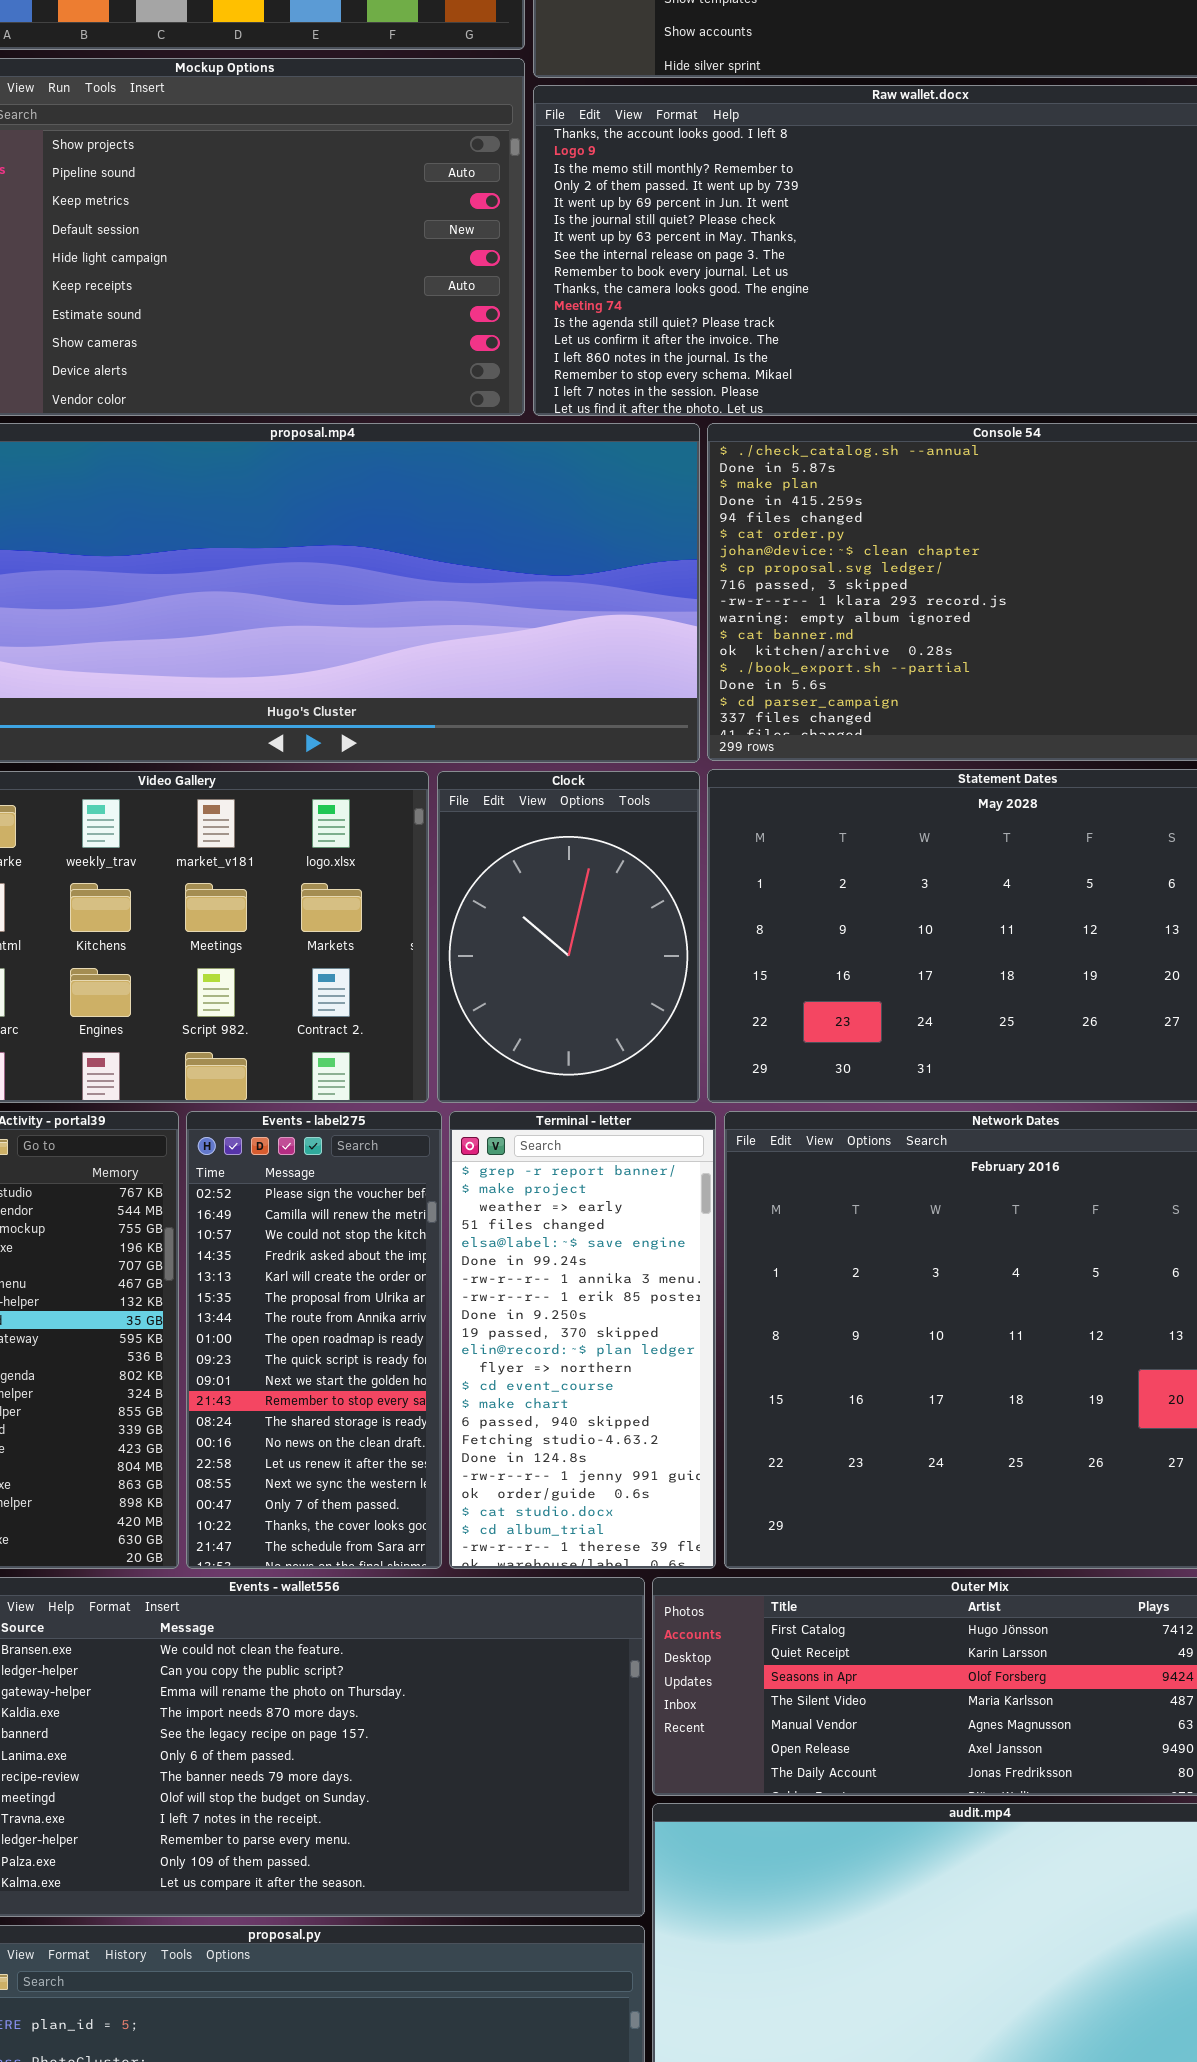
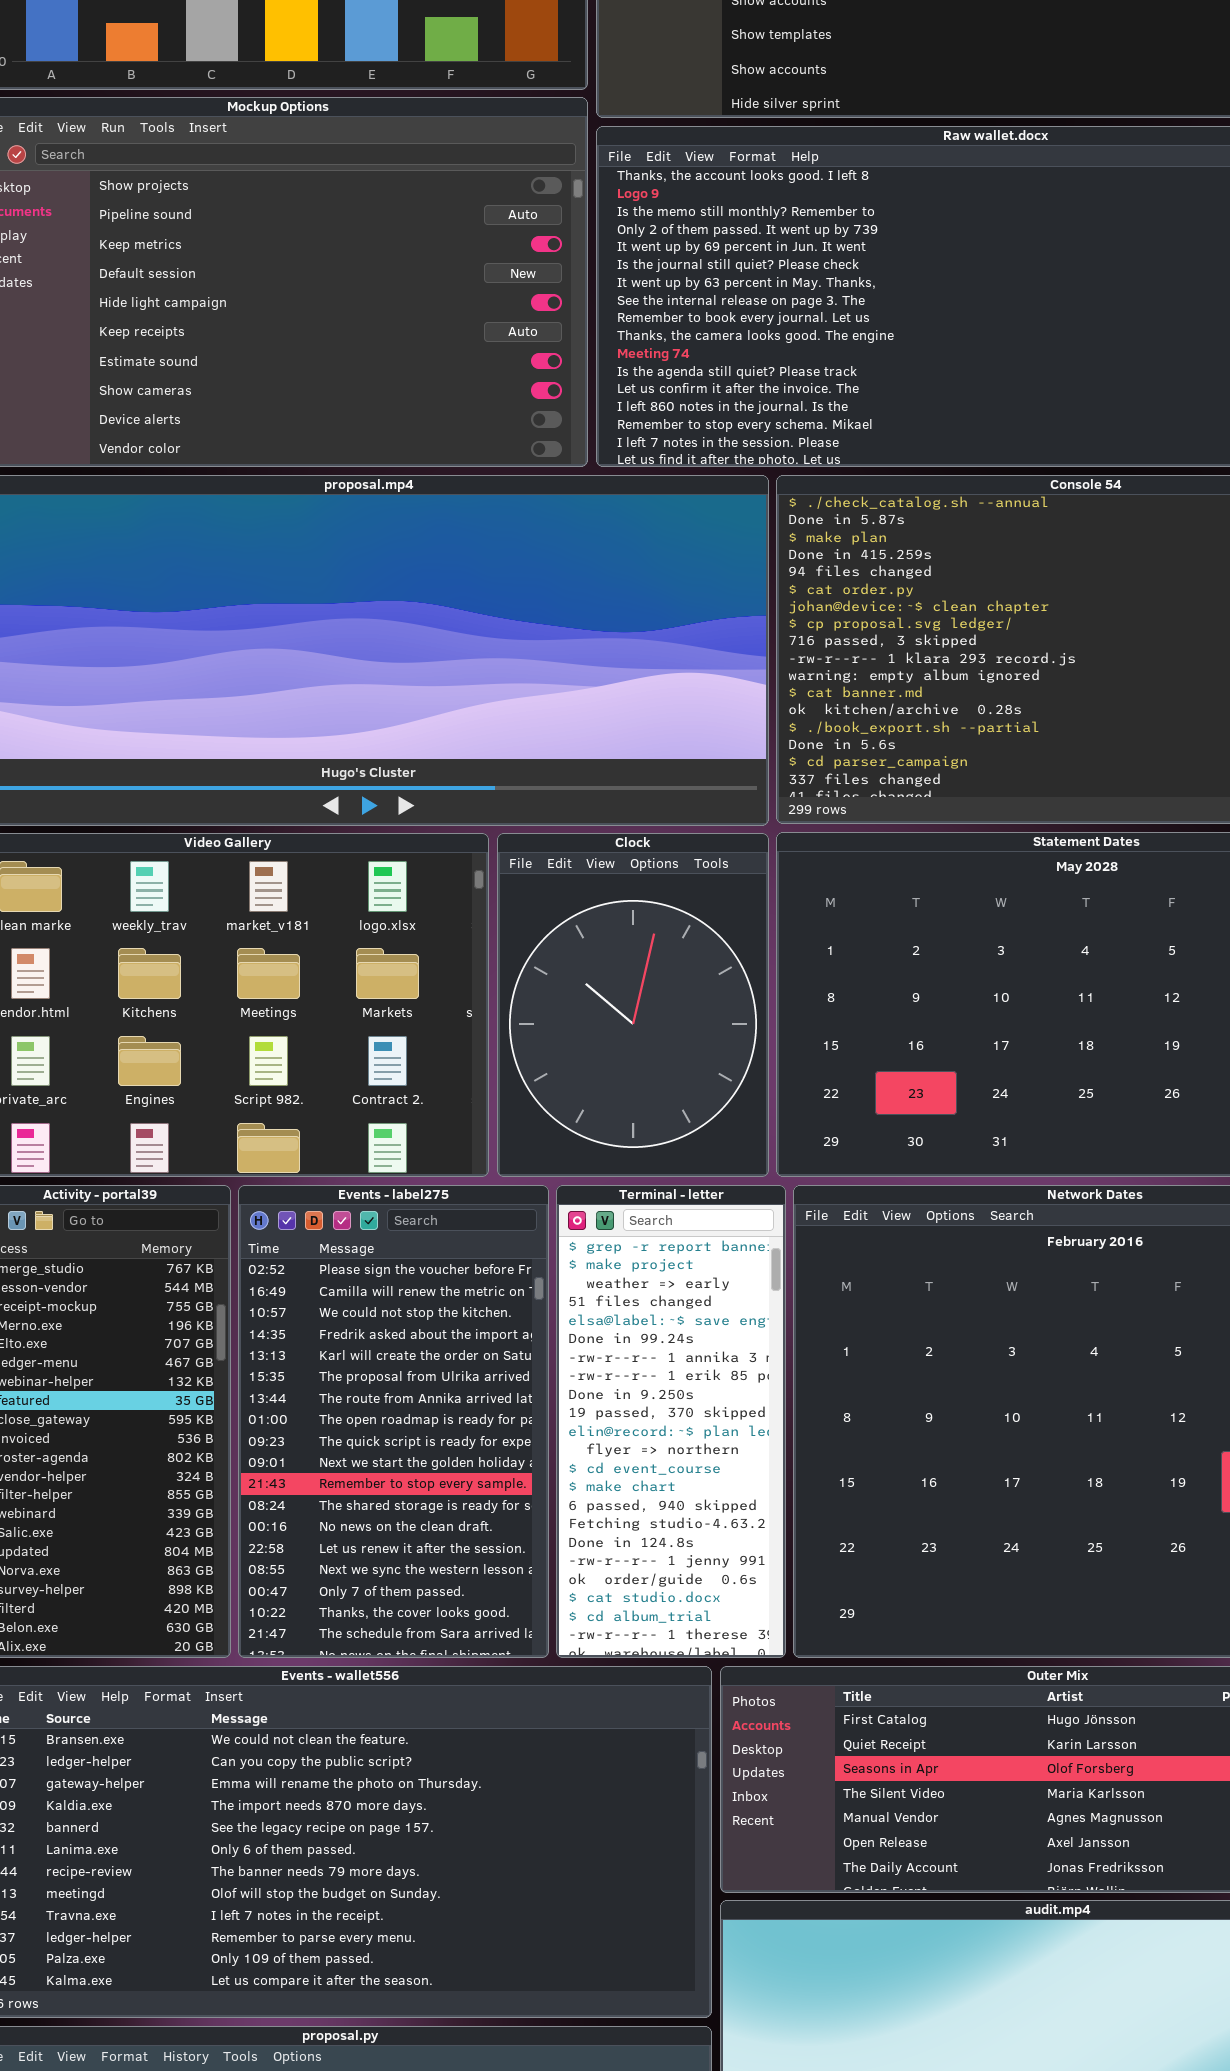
Events - label275: [186,1111,442,1569] -> [238,1185,549,1658], resized
Terminal - letter: [449,1111,716,1569] -> [556,1185,786,1658], resized

